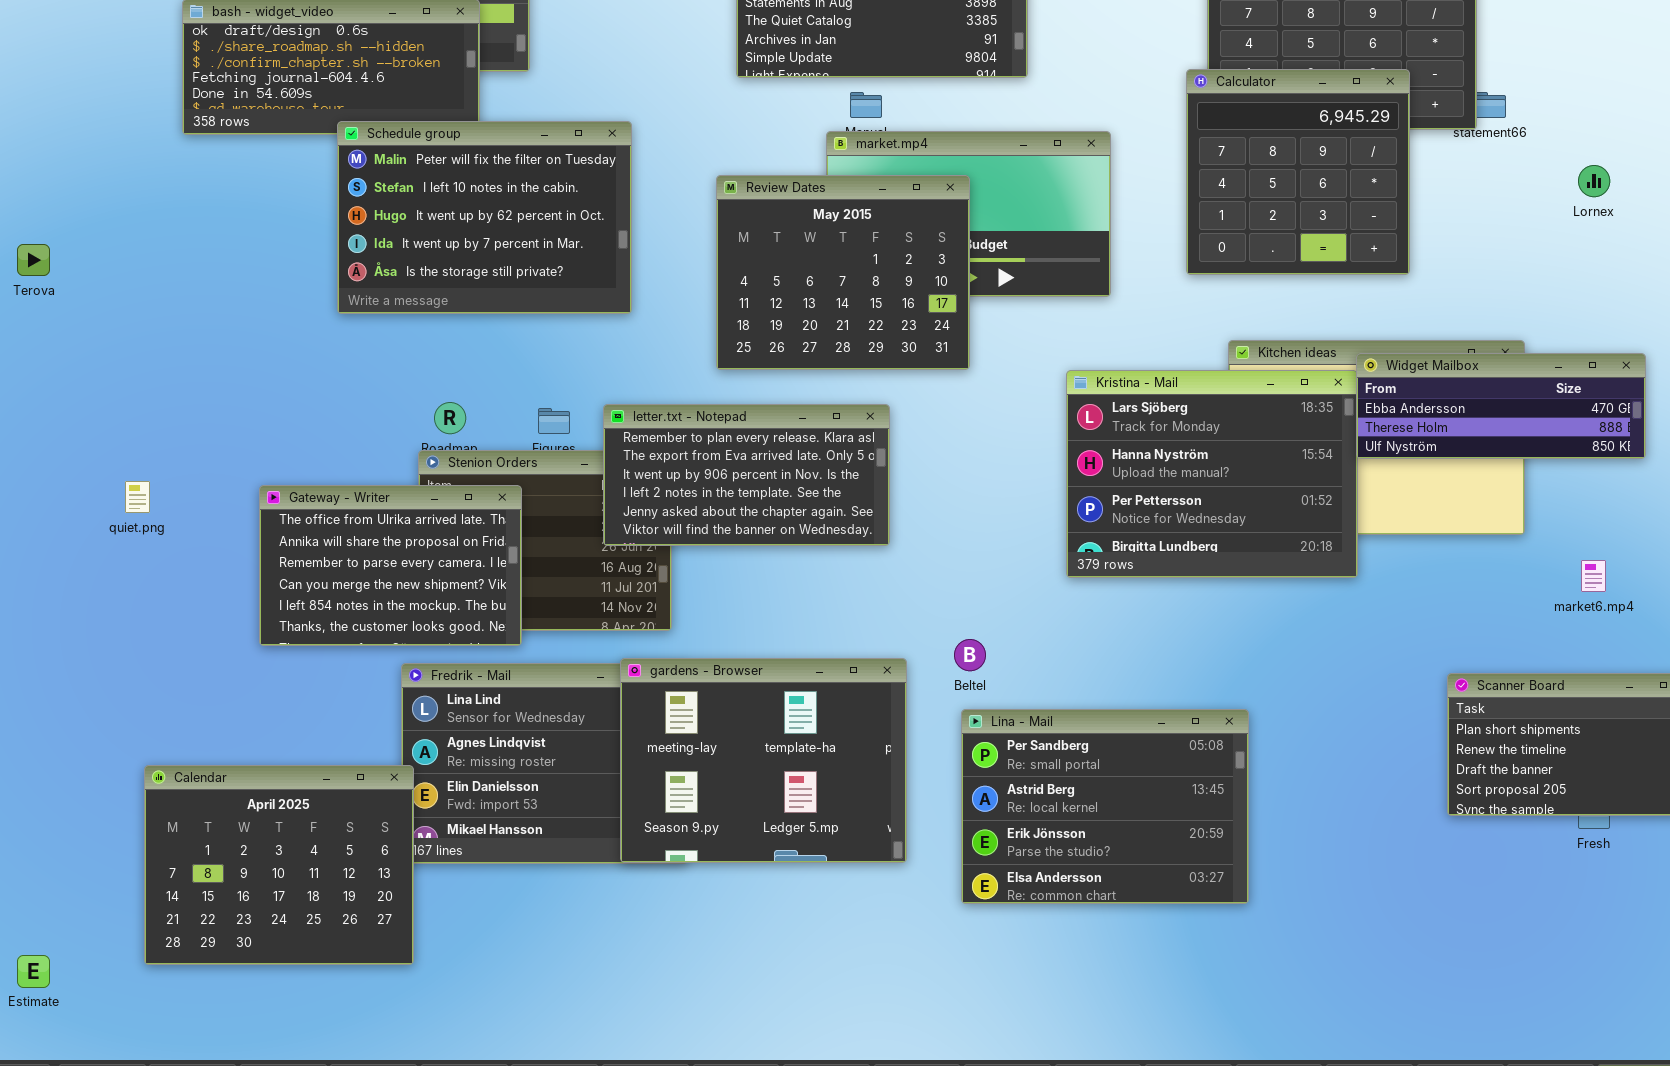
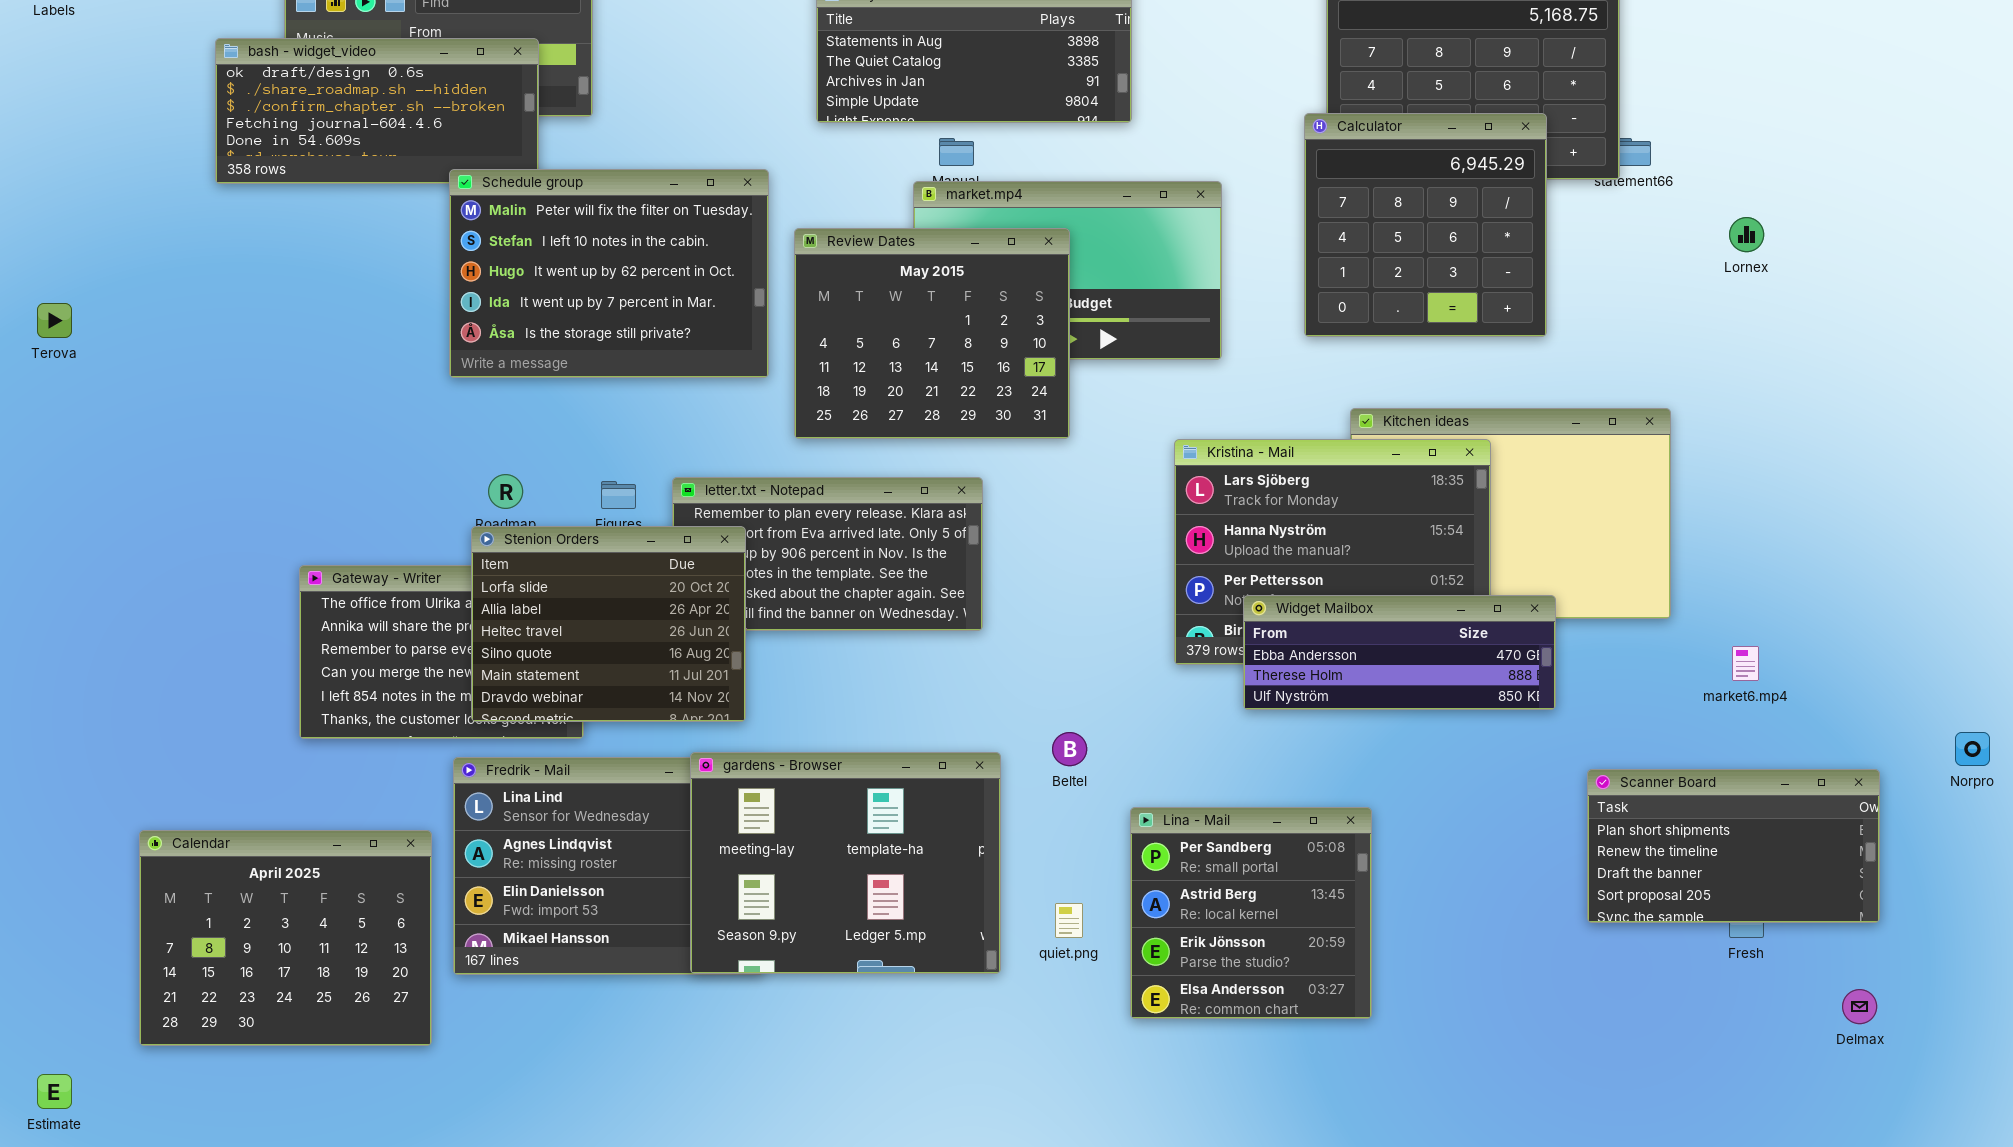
Schedule group: [337,121,632,314] -> [449,169,769,378], moved
Widget Mailbox: [1356,353,1646,459] -> [1243,595,1556,710], moved
Stenion Orders: [418,450,672,631] -> [471,526,746,722], raised
quiet.png: [125,481,150,513] -> [1055,903,1083,938], moved
Lina - Mail: [961,709,1249,904] -> [1130,807,1372,1019], resized
Calendar: [144,765,414,965] -> [139,830,432,1046], moved

